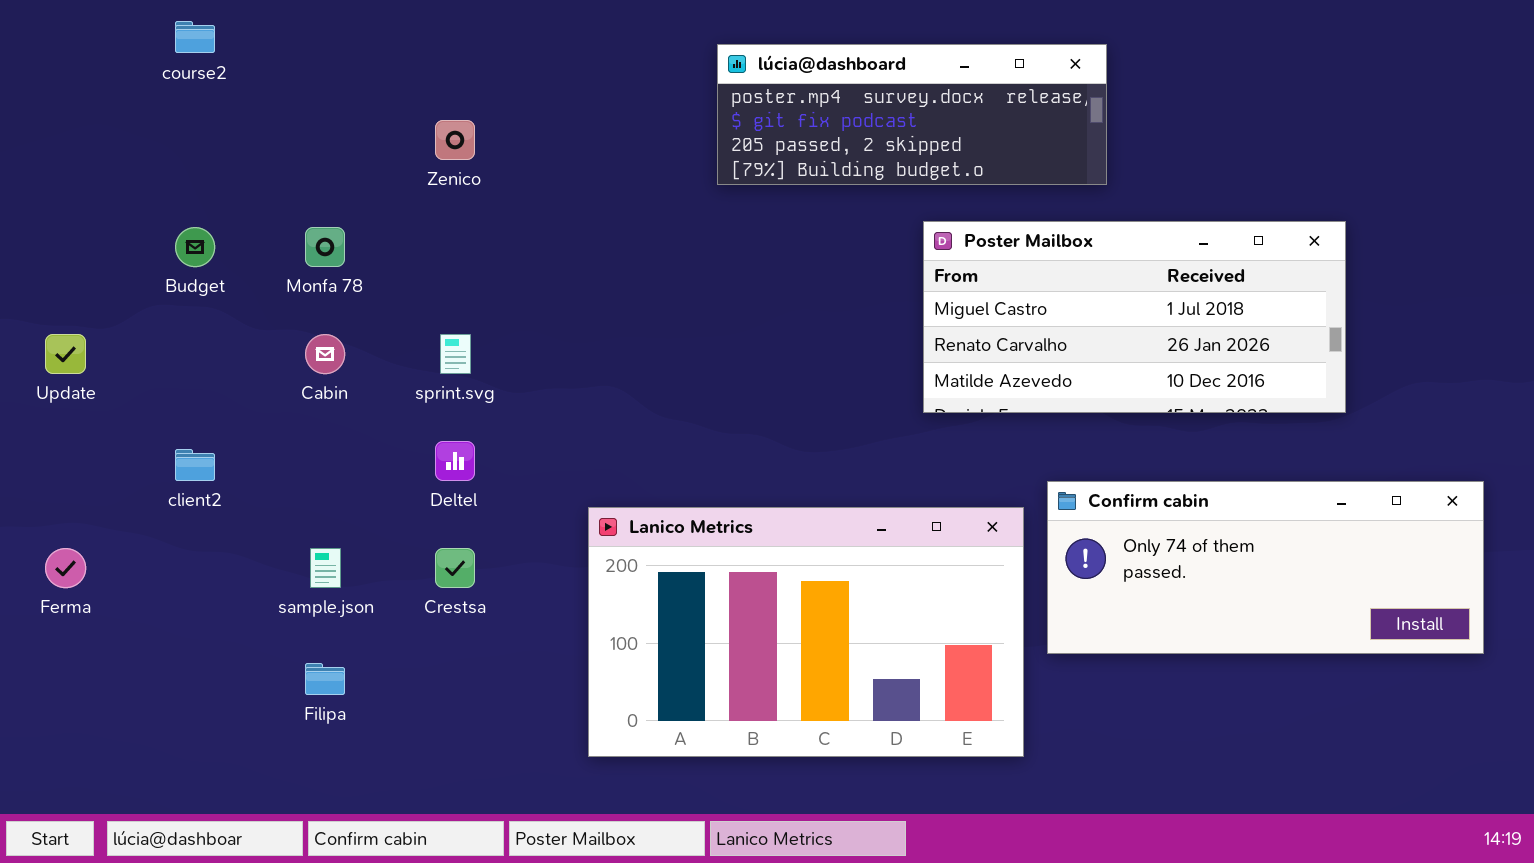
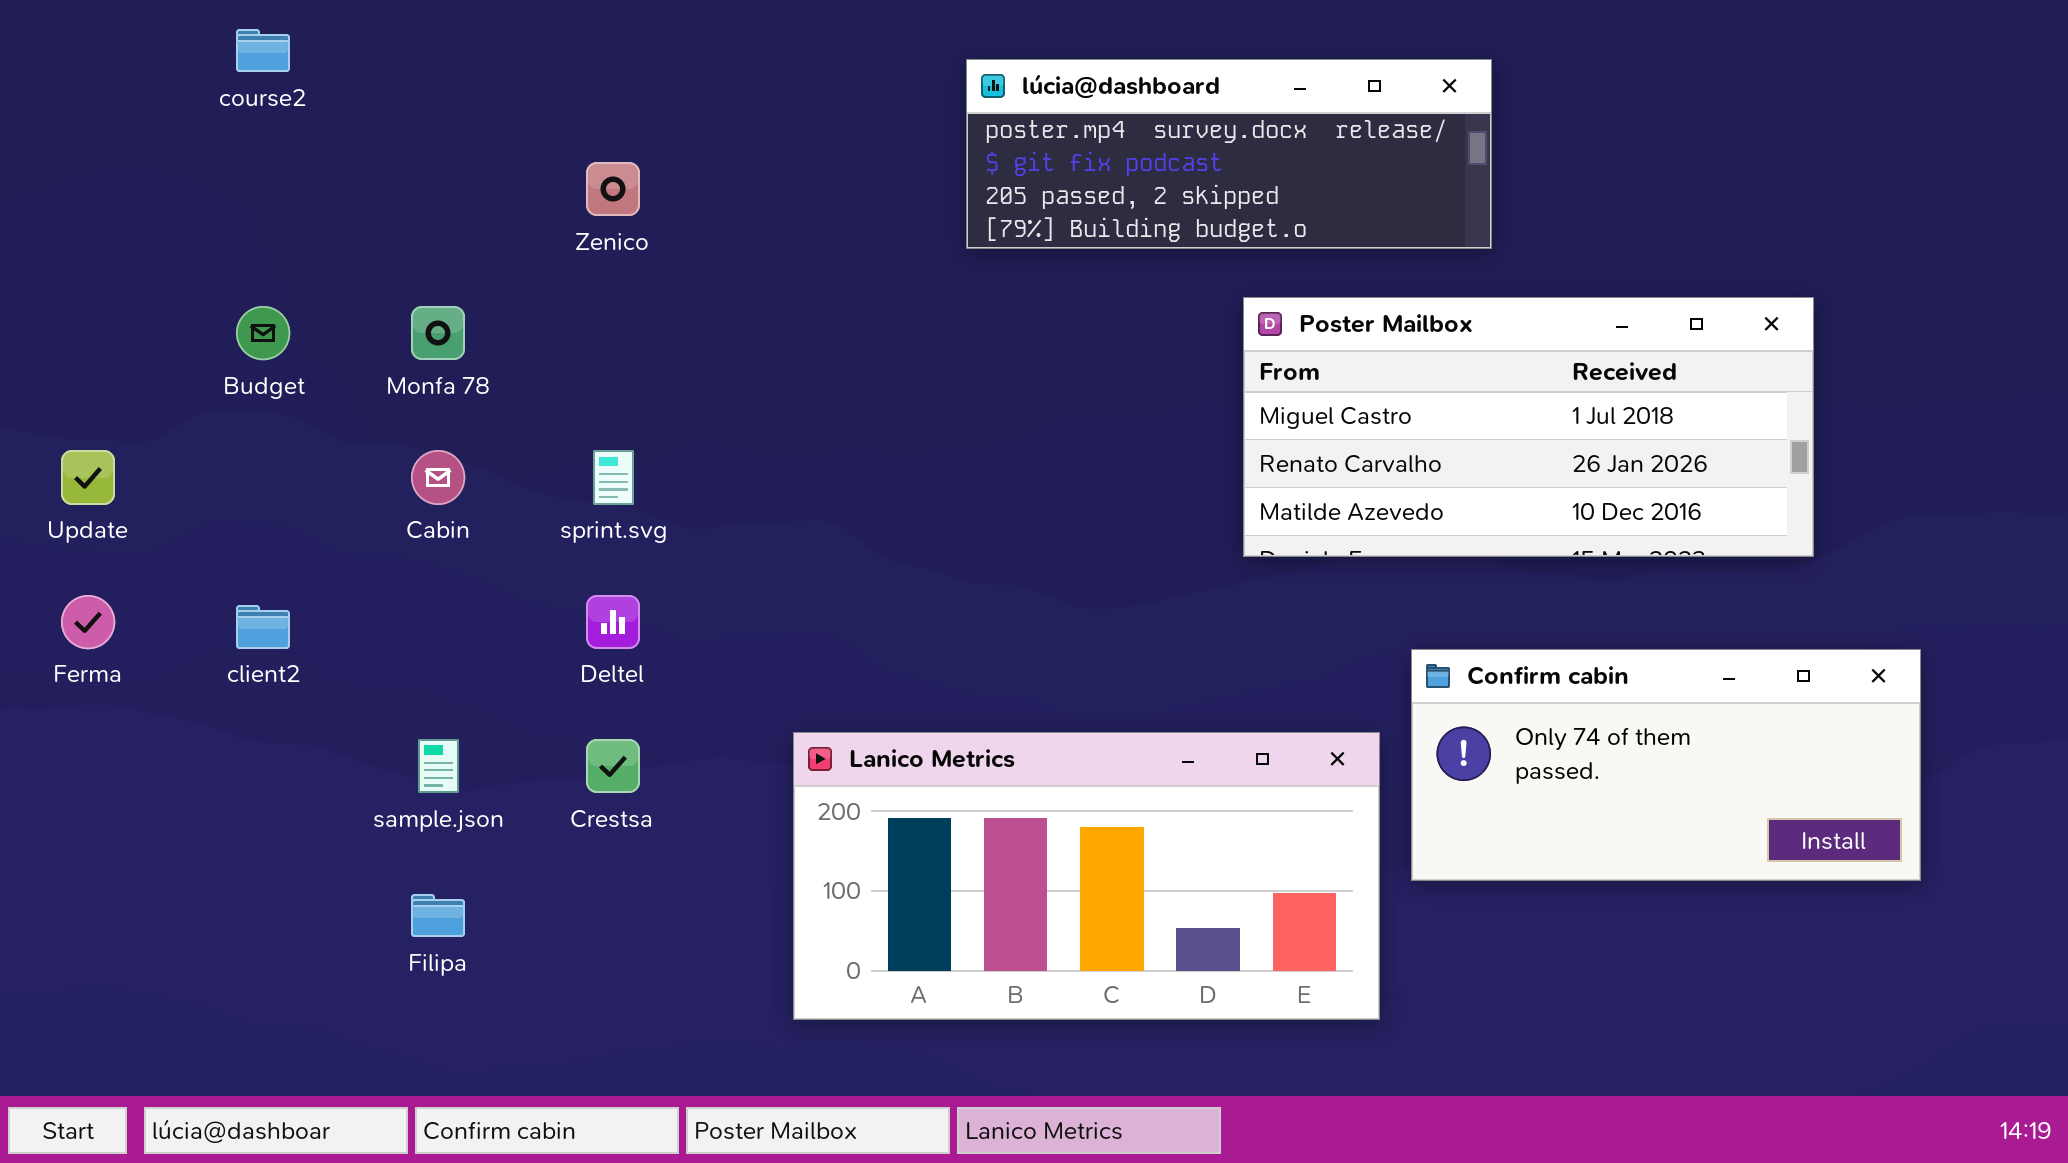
Confirm cabin: [1047,481,1484,654] -> [1411,649,1921,881], resized
Lanico Metrics: [588,507,1024,757] -> [793,732,1380,1020], resized
Ferma: [45,548,86,588] -> [61,595,115,649], moved

